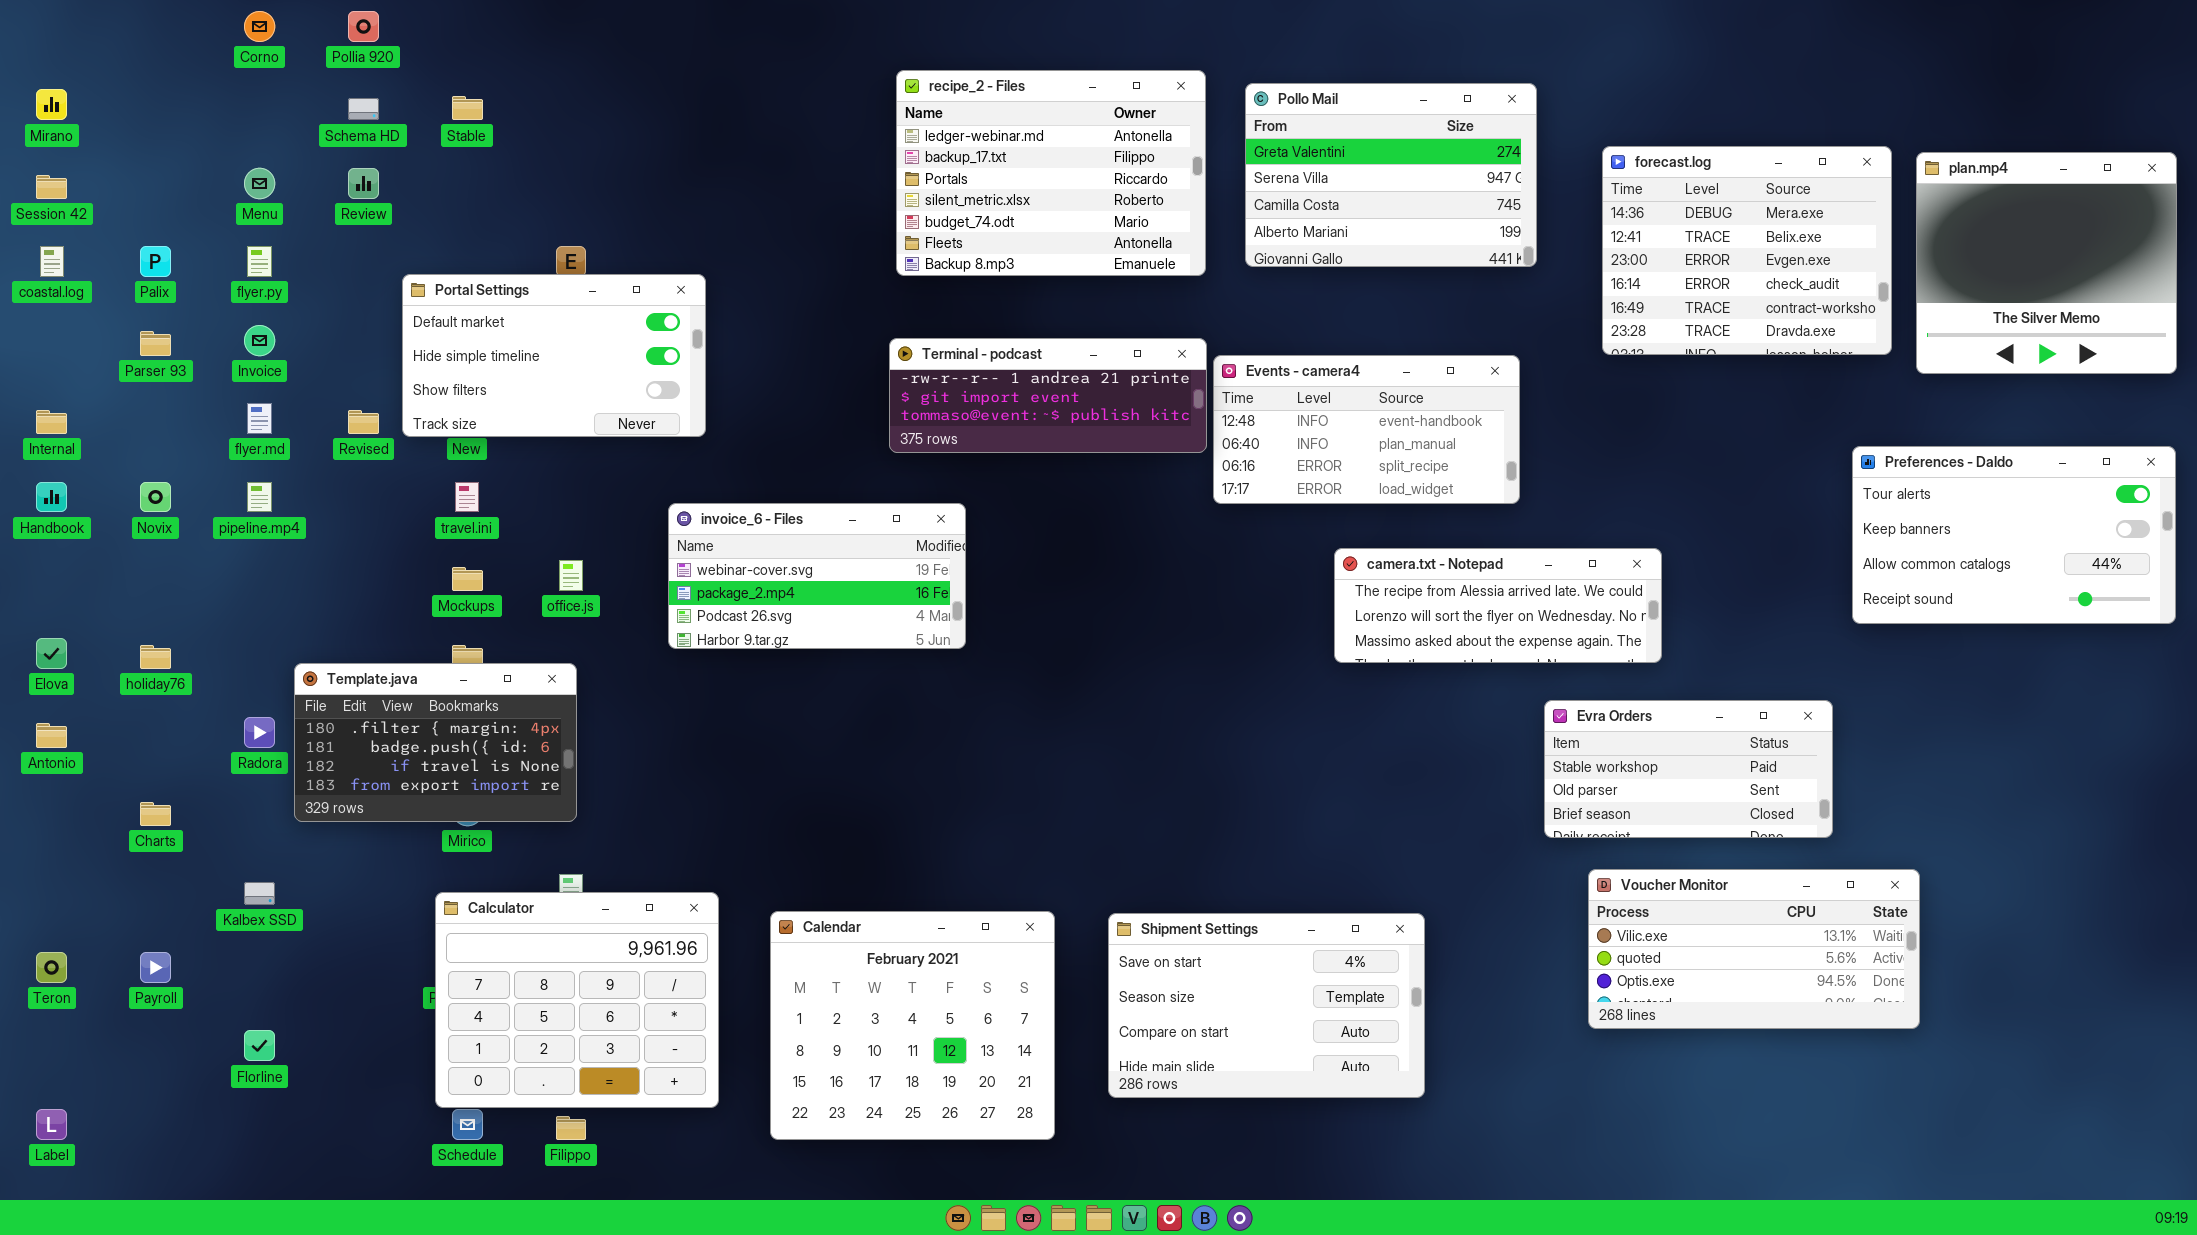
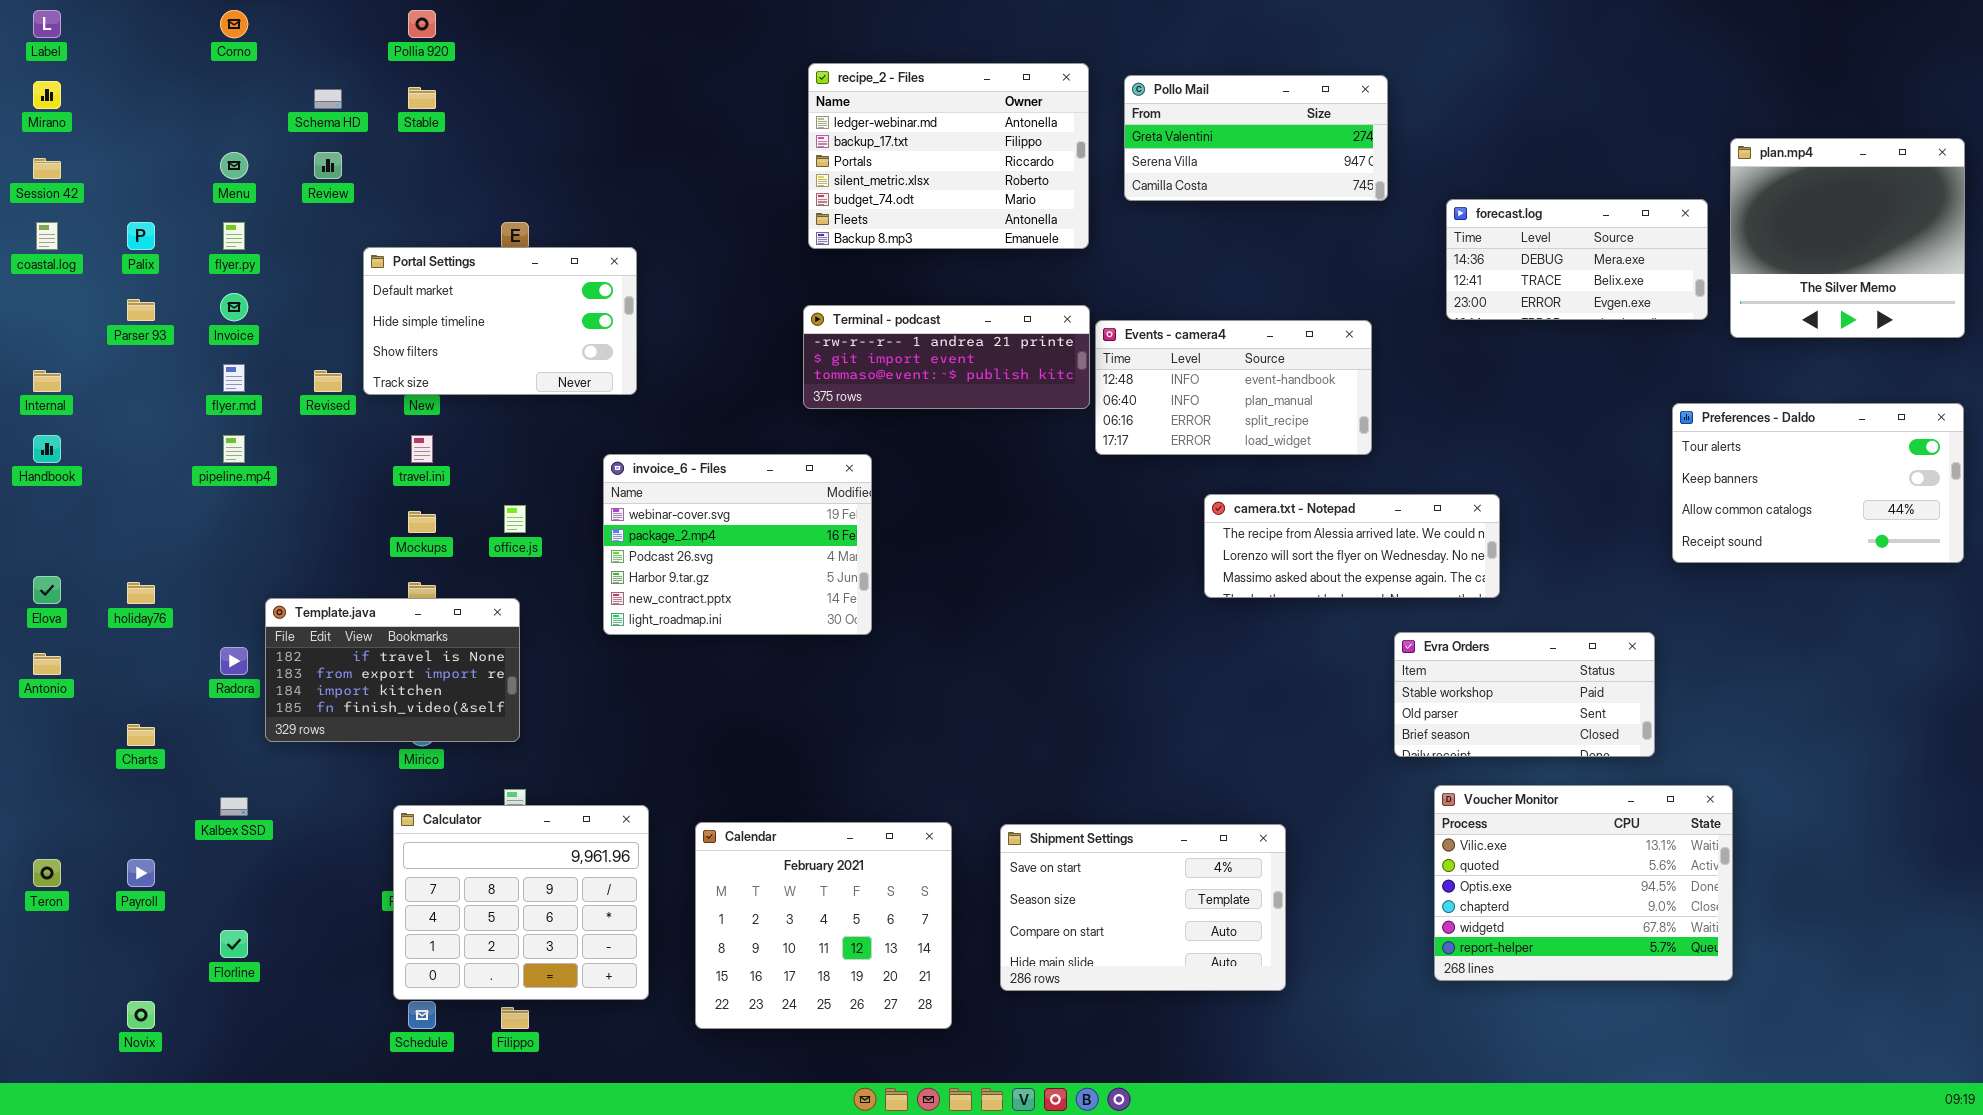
Pollia 920: [348,11,379,42] -> [408,10,436,38], moved
Pollo Mail: [1245,83,1537,267] -> [1124,75,1388,201], resized
forecast.log: [1602,146,1892,355] -> [1446,199,1708,320], resized
Novix: [140,482,171,512] -> [127,1001,155,1029], moved
invoice_6 - Files: [668,503,966,649] -> [603,454,872,635], resized
Template.java: [294,663,577,822] -> [265,598,520,742], scrolled down 2 rows
Voucher Monitor: [1588,869,1920,1029] -> [1434,785,1733,981], resized
Label: [36,1109,67,1140] -> [33,10,61,38], moved

